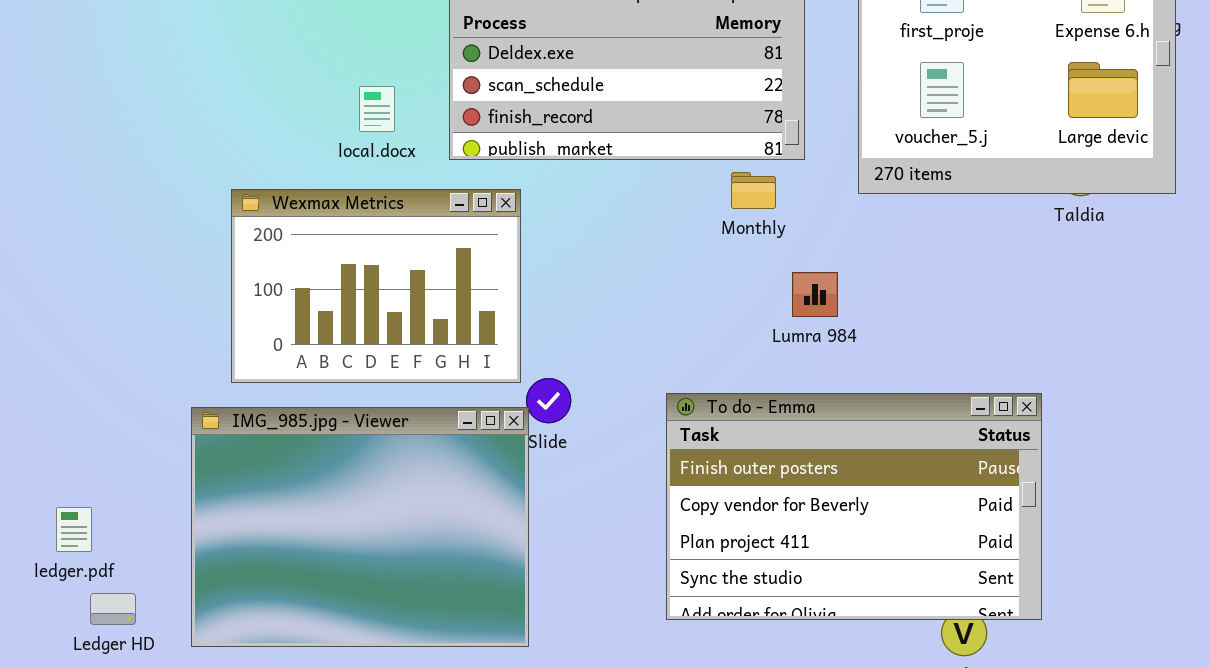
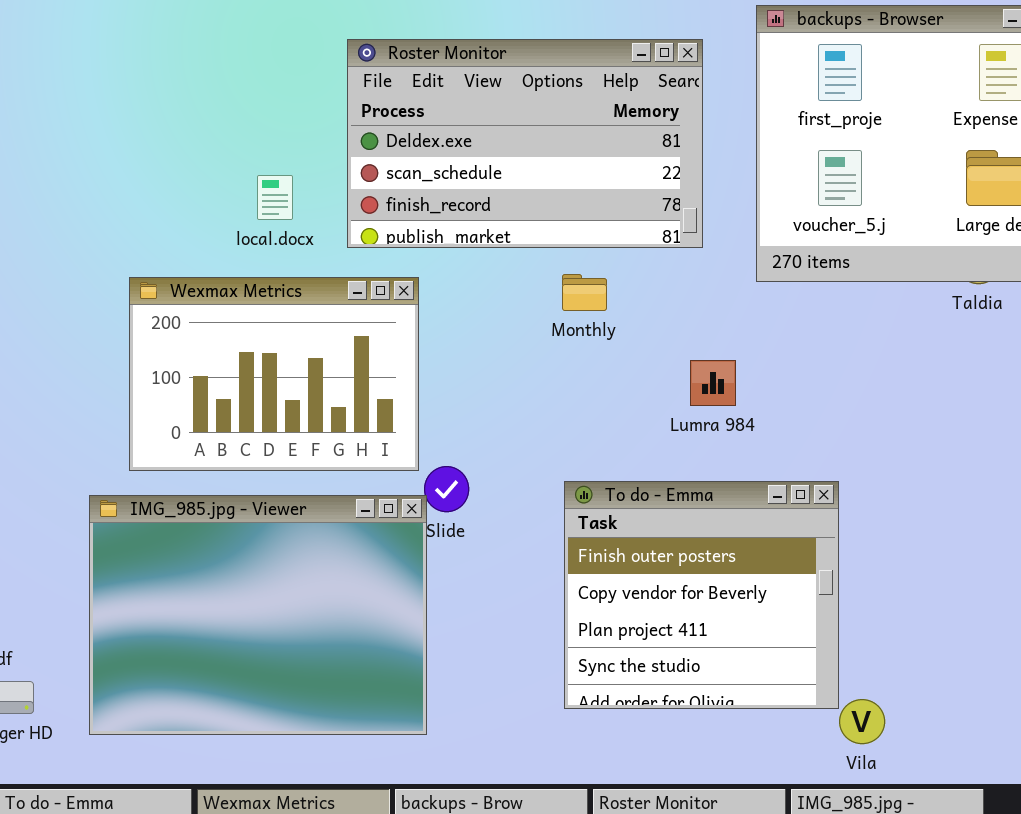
Monthly: [731,172,776,209] -> [562,274,607,311], moved
To do - Emma: [666,393,1042,620] -> [564,481,839,709], resized

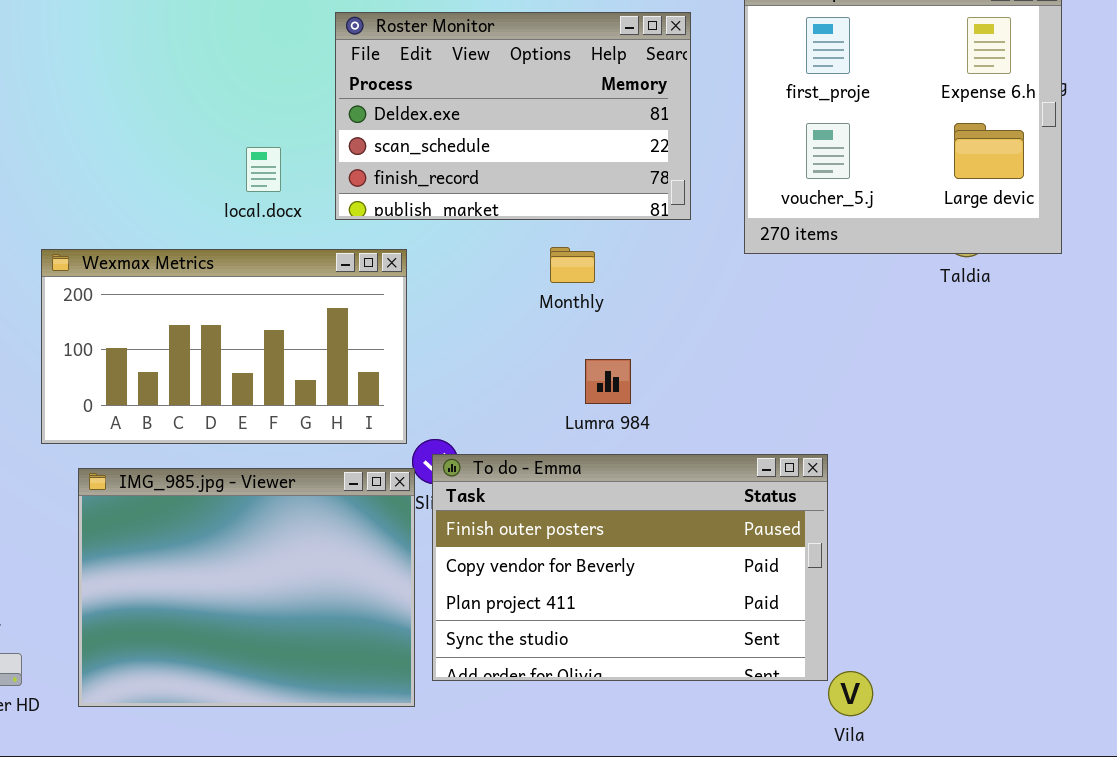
Wexmax Metrics: [129,277,419,471] -> [41,249,407,444], resized
Lumra 984: [690,360,736,406] -> [585,359,631,404], moved
To do - Emma: [564,481,839,709] -> [432,454,828,681], resized

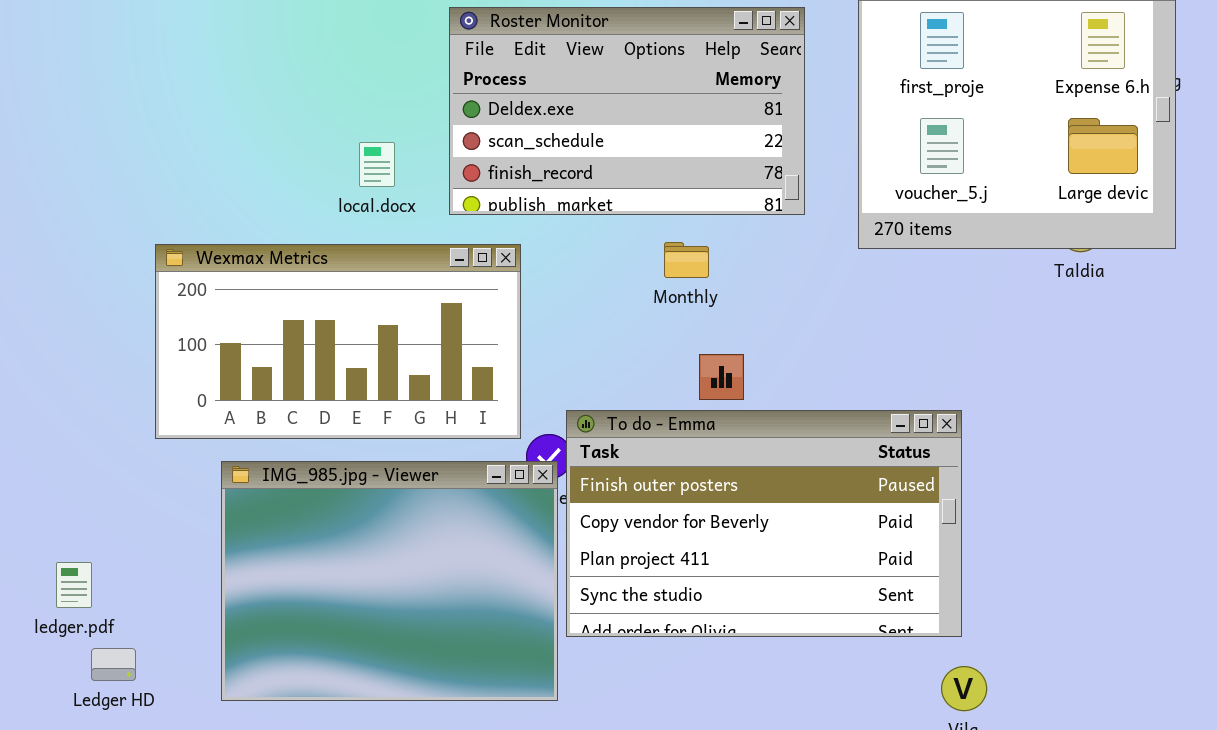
To do - Emma: [432,454,828,681] -> [566,410,962,637], moved
IMG_985.jpg - Viewer: [78,468,415,707] -> [221,461,558,701], moved

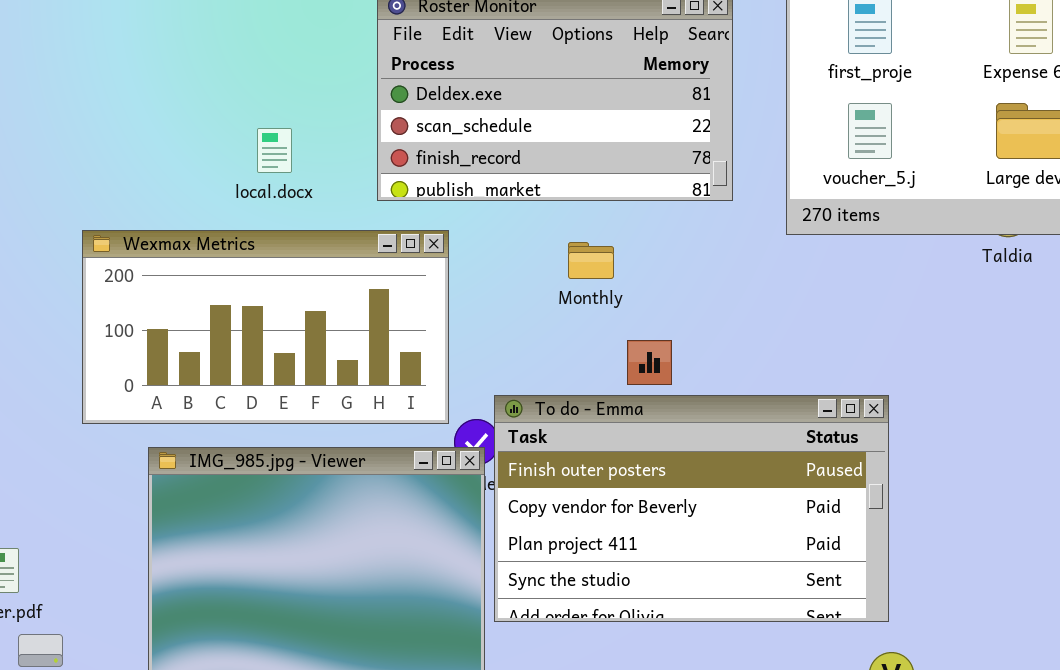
local.docx: [359,142,395,187] -> [257,128,292,173], moved
Monthly: [664,242,709,278] -> [568,242,614,279], moved

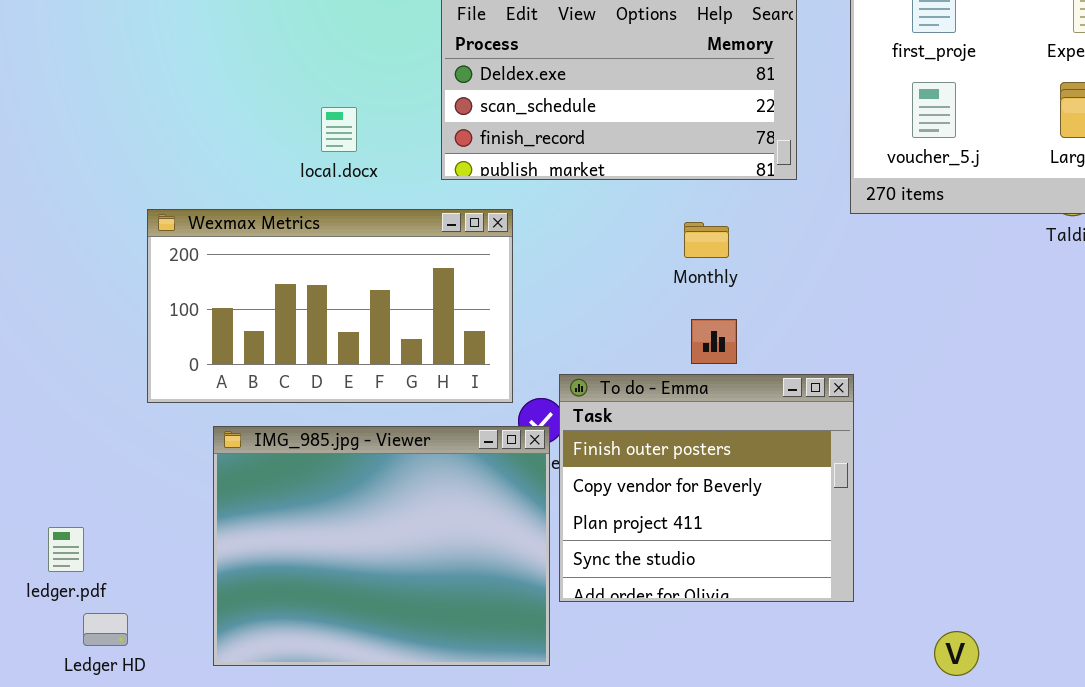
Monthly: [568,242,614,279] -> [684,222,729,258], moved
To do - Emma: [494,395,889,622] -> [559,374,854,602], resized

